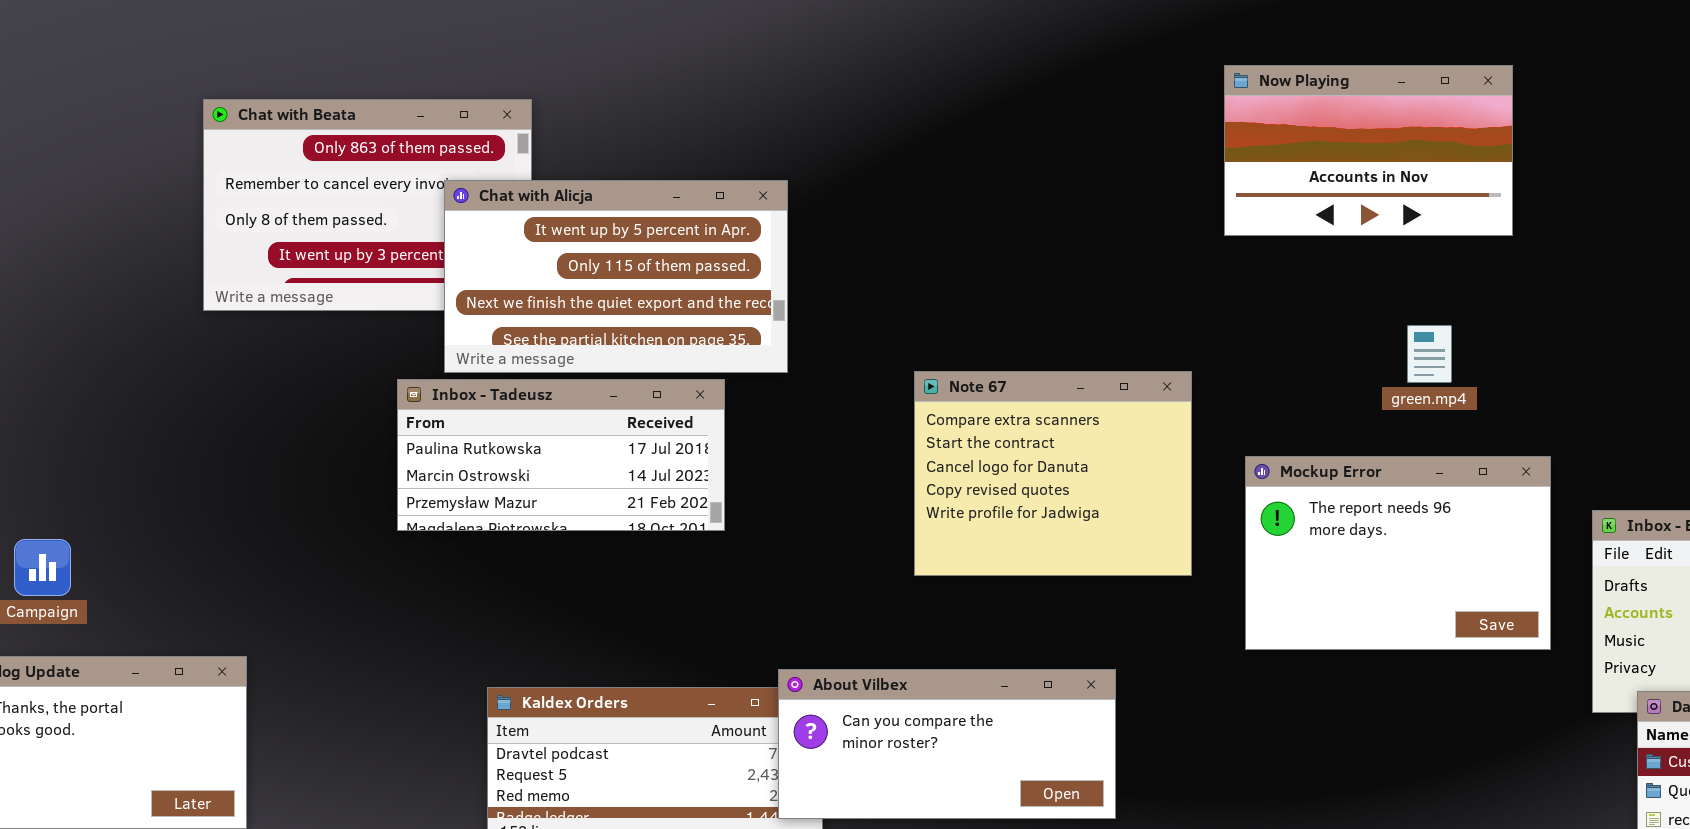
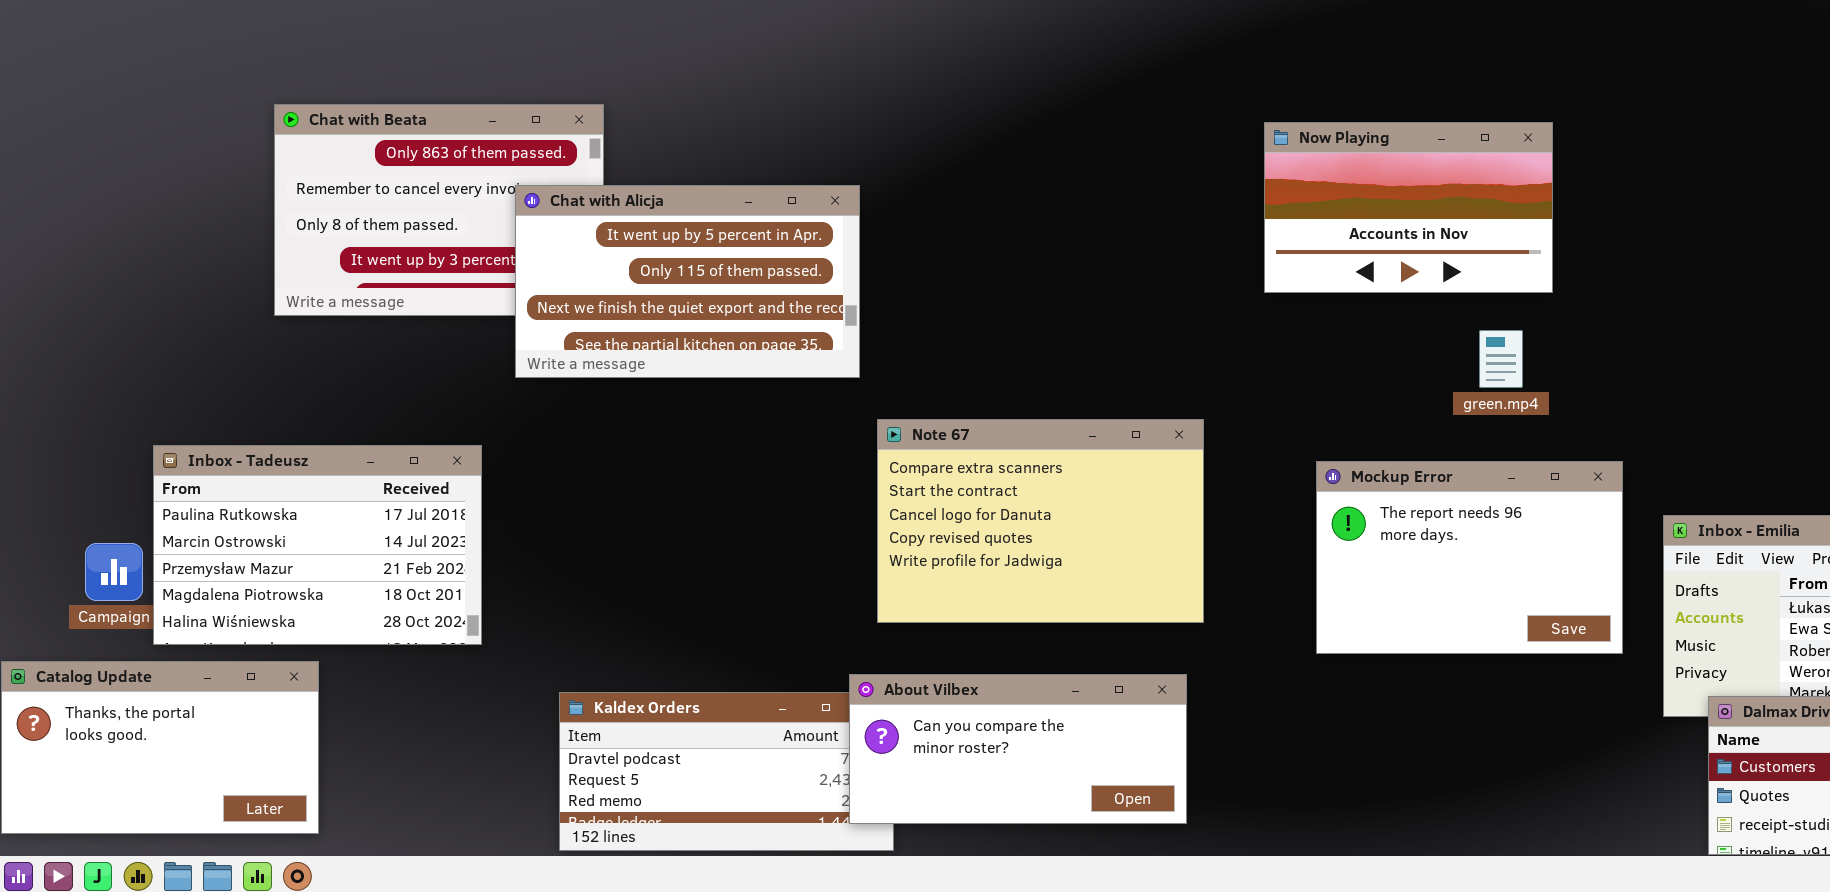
Now Playing: [1224,65,1513,236] -> [1264,122,1553,293], moved
Note 67: [914,371,1192,576] -> [877,419,1204,623], moved, resized
Inbox - Tadeusz: [397,379,725,531] -> [153,445,482,645], moved, resized

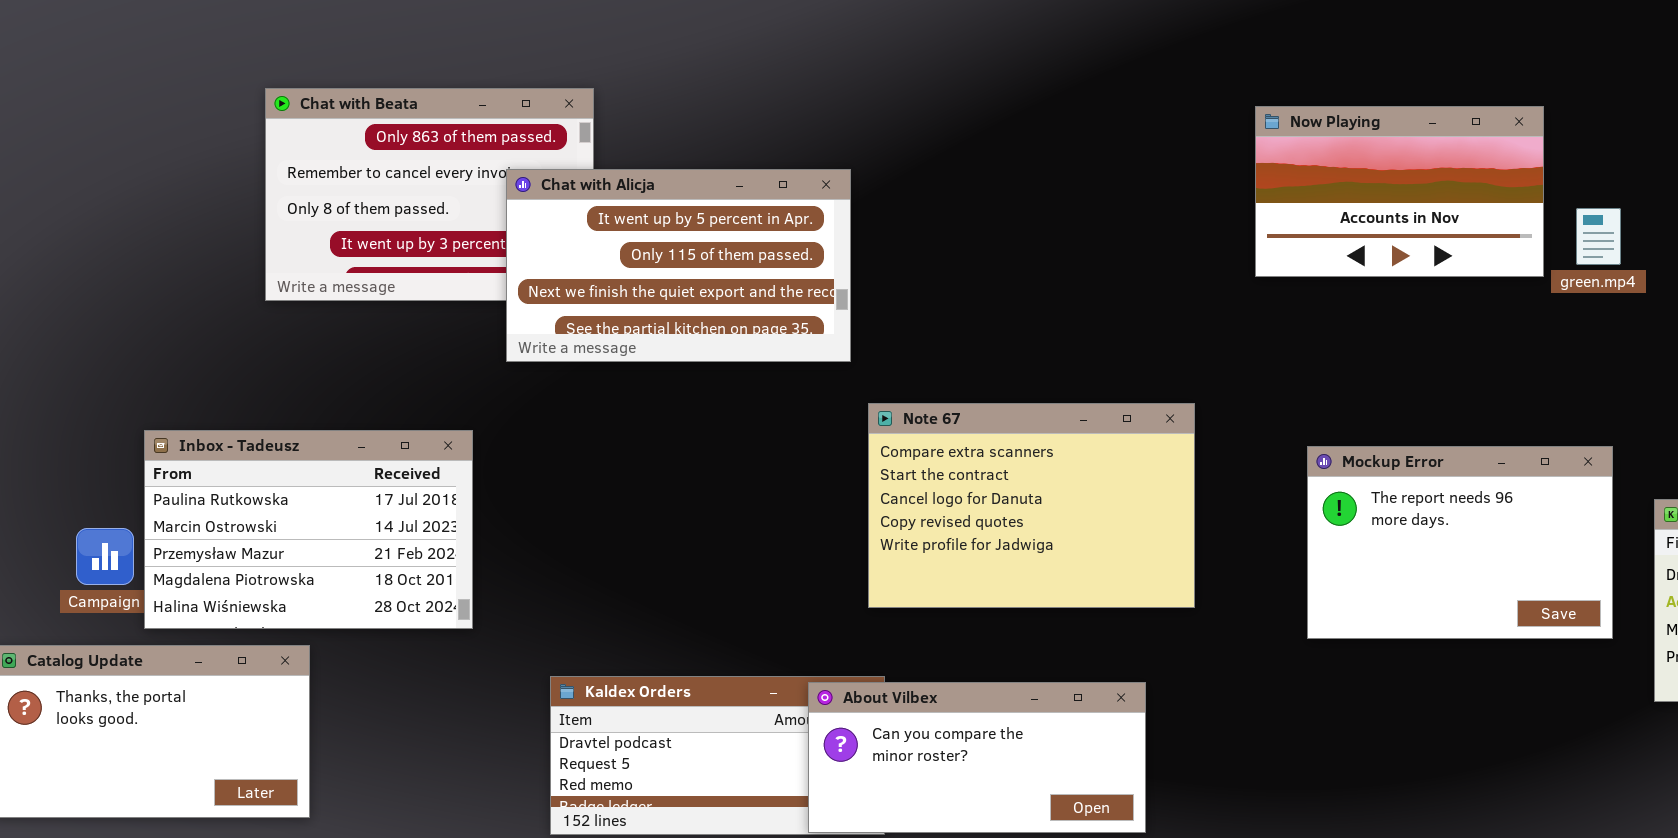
green.mp4: [1479,330,1523,388] -> [1576,208,1621,265], moved
About Vilbex: [849,674,1187,824] -> [808,682,1146,833], moved

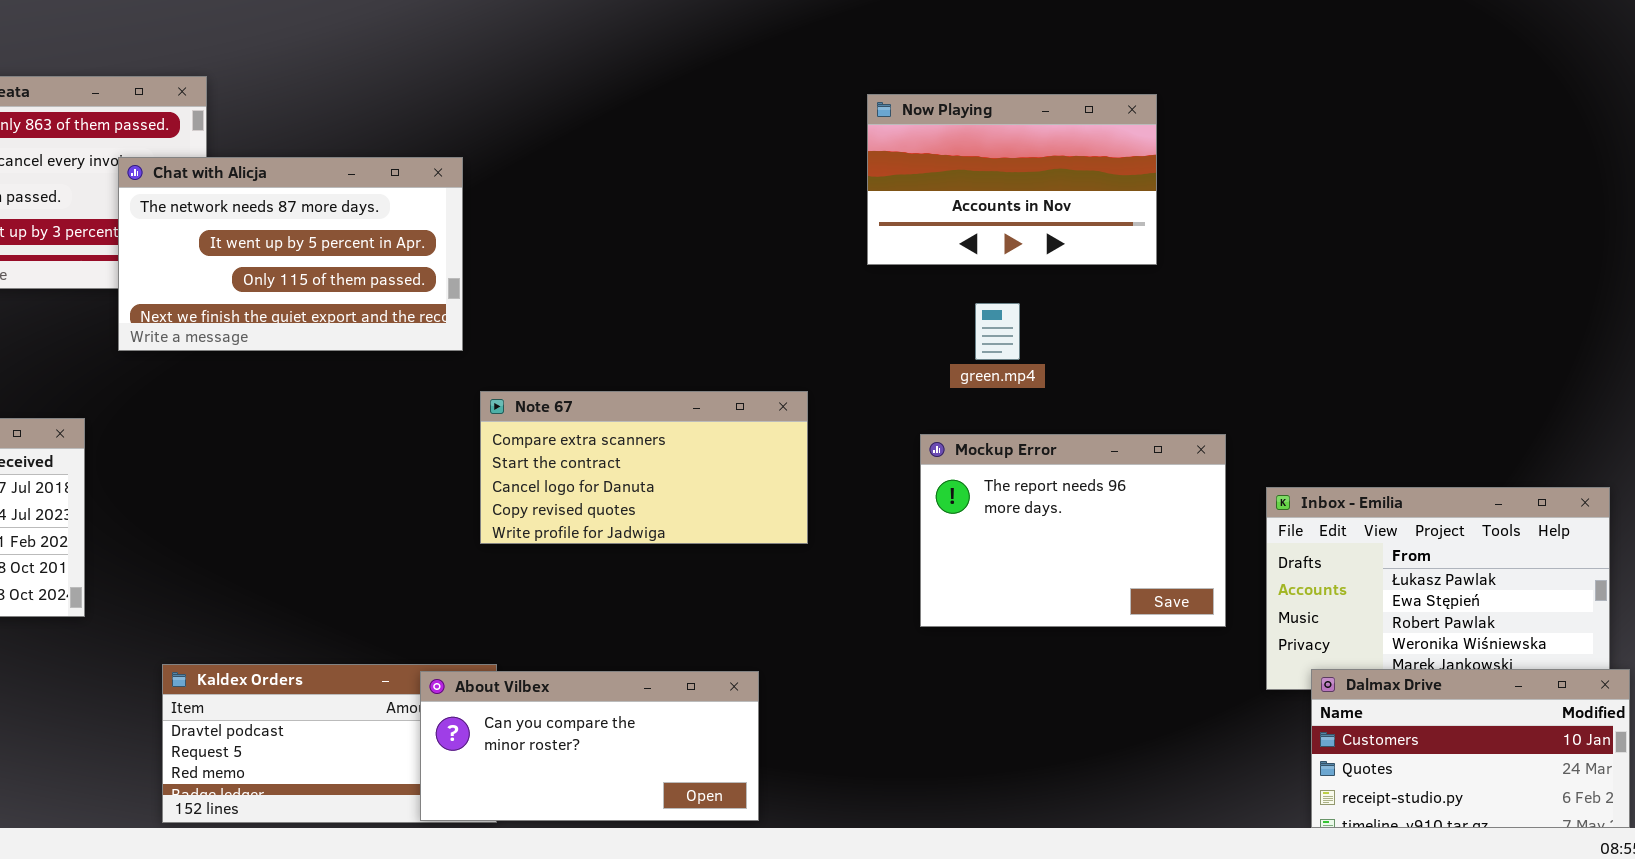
Chat with Alicja: [506,169,851,362] -> [118,157,463,351], scrolled up 1 row
green.mp4: [1576,208,1621,265] -> [975,303,1020,360], moved
Note 67: [868,403,1195,608] -> [480,391,808,544], resized

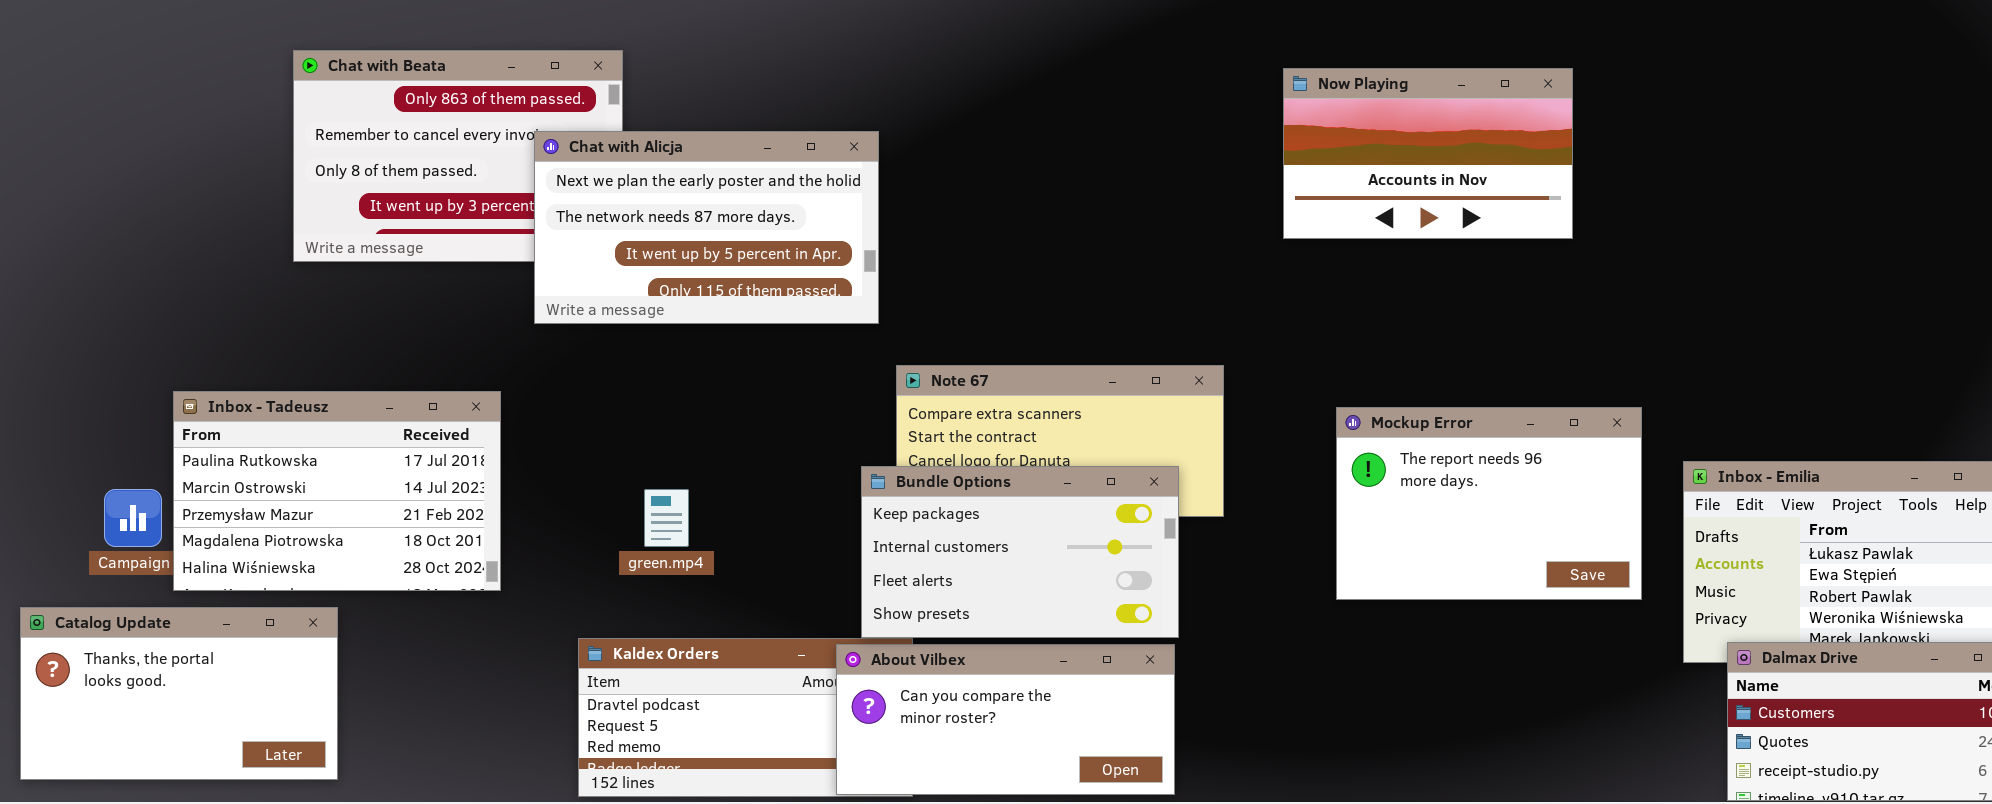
Chat with Alicja: [118,157,463,351] -> [534,131,879,324], scrolled up 1 row
green.mp4: [975,303,1020,360] -> [644,489,689,547], moved
Bundle Options: none -> [861,466,1179,638], opened

